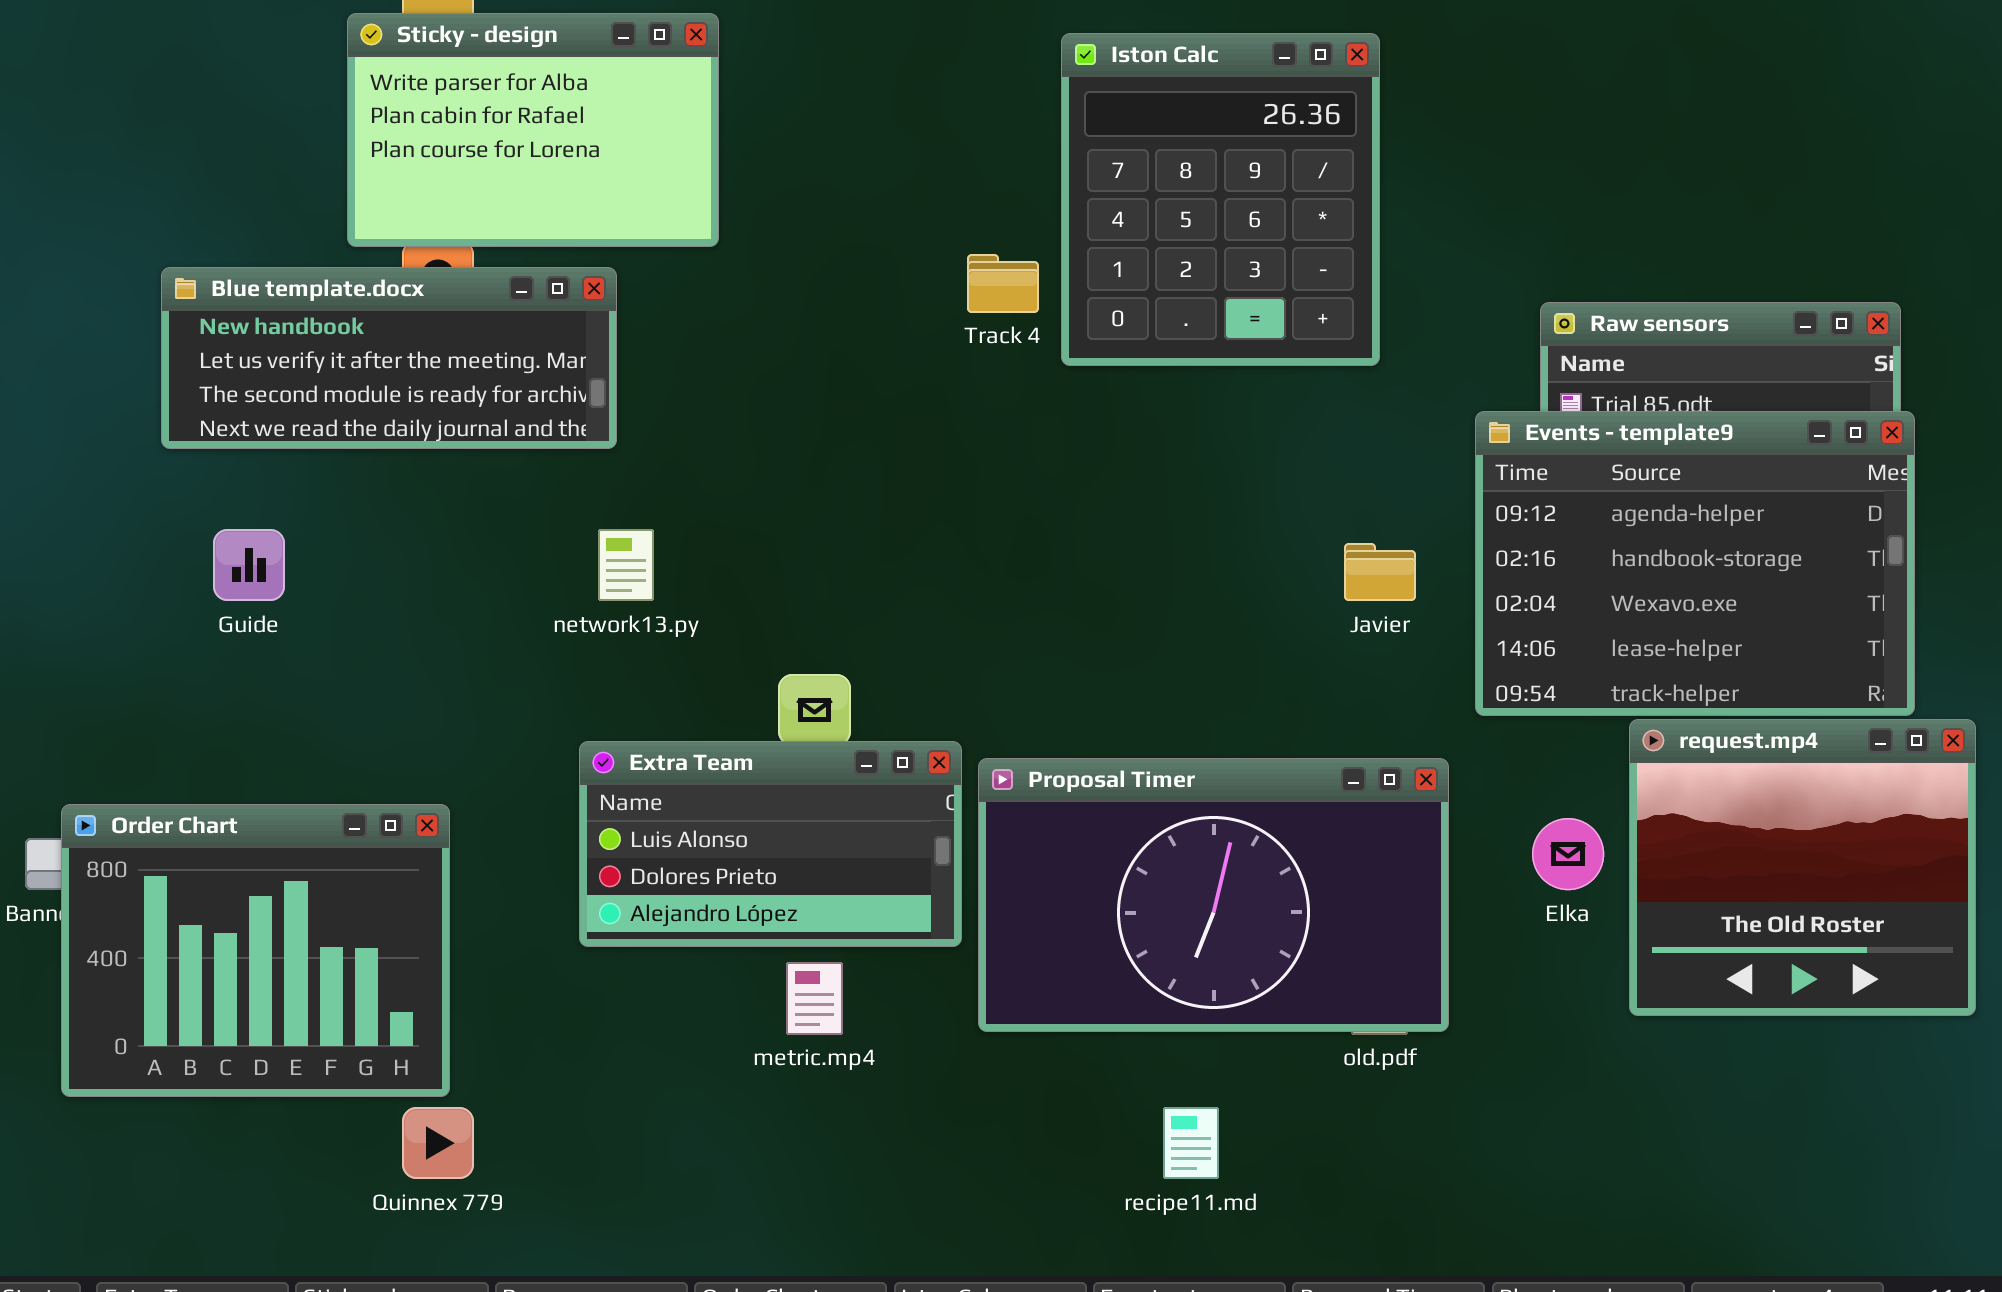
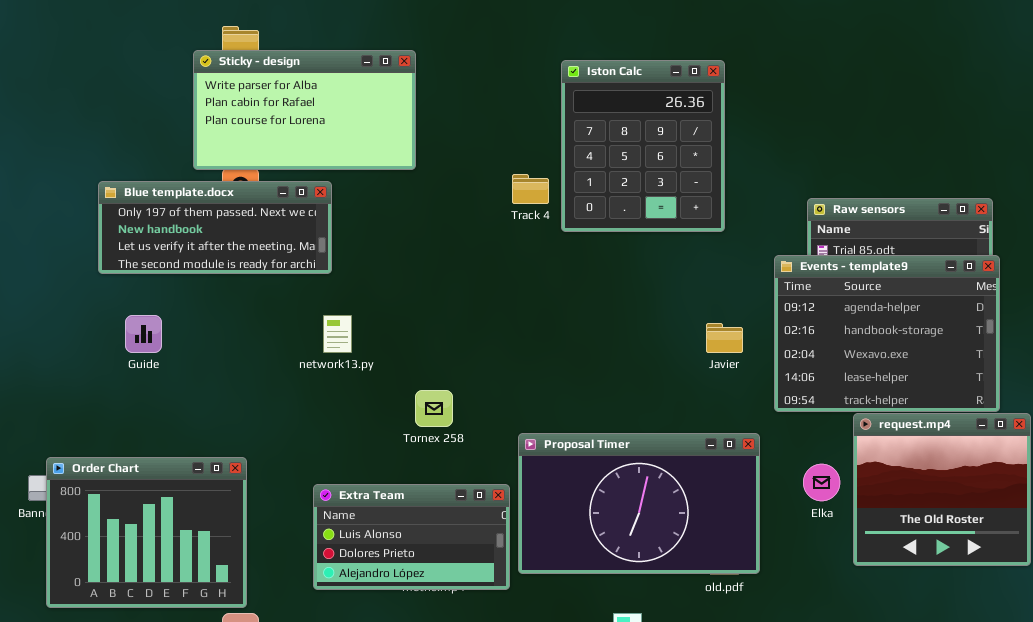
Sticky - design: [347,13,719,247] -> [193,50,416,170], resized
Blue template.docx: [161,267,617,449] -> [98,181,332,274], scrolled up 1 row
Extra Team: [579,741,962,947] -> [313,484,510,590], moved

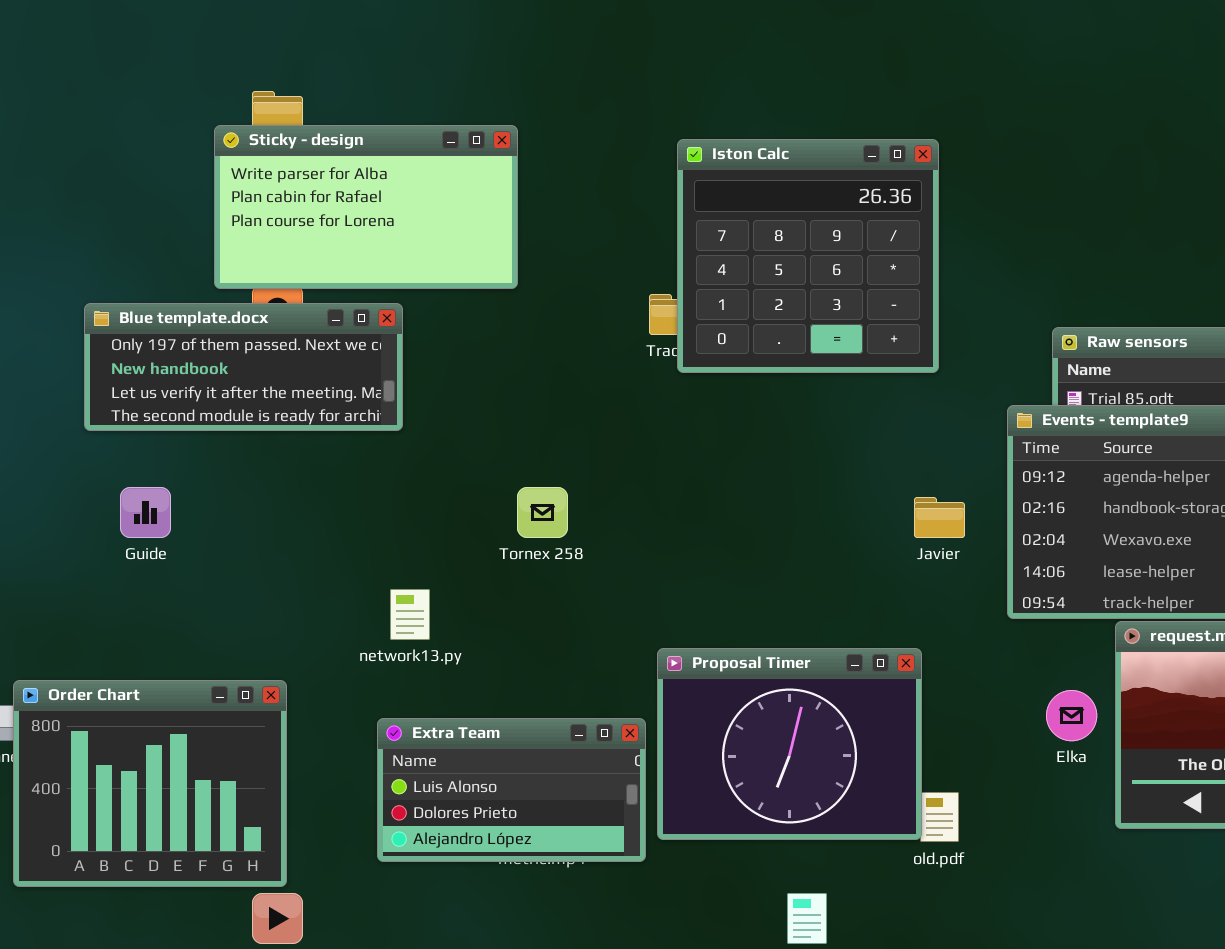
Iston Calc: [561,60,725,232] -> [677,139,939,373], resized
network13.py: [323,315,352,353] -> [390,589,430,640], moved
Tornex 258: [415,390,453,427] -> [517,487,568,538], moved
Proposal Timer: [518,433,760,574] -> [657,648,922,840], resized

